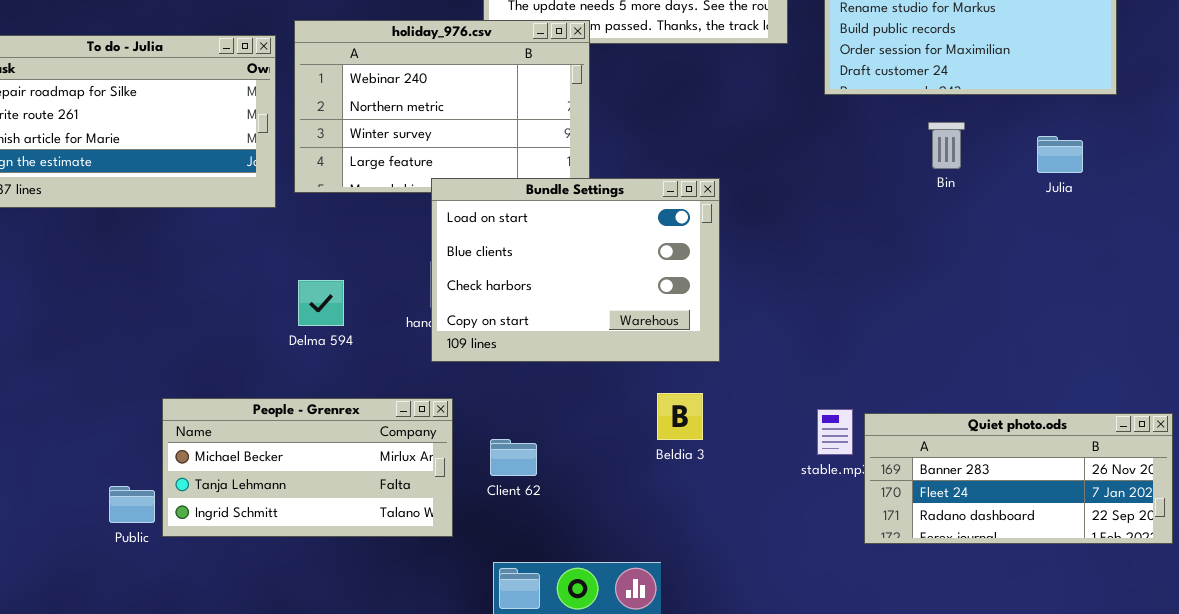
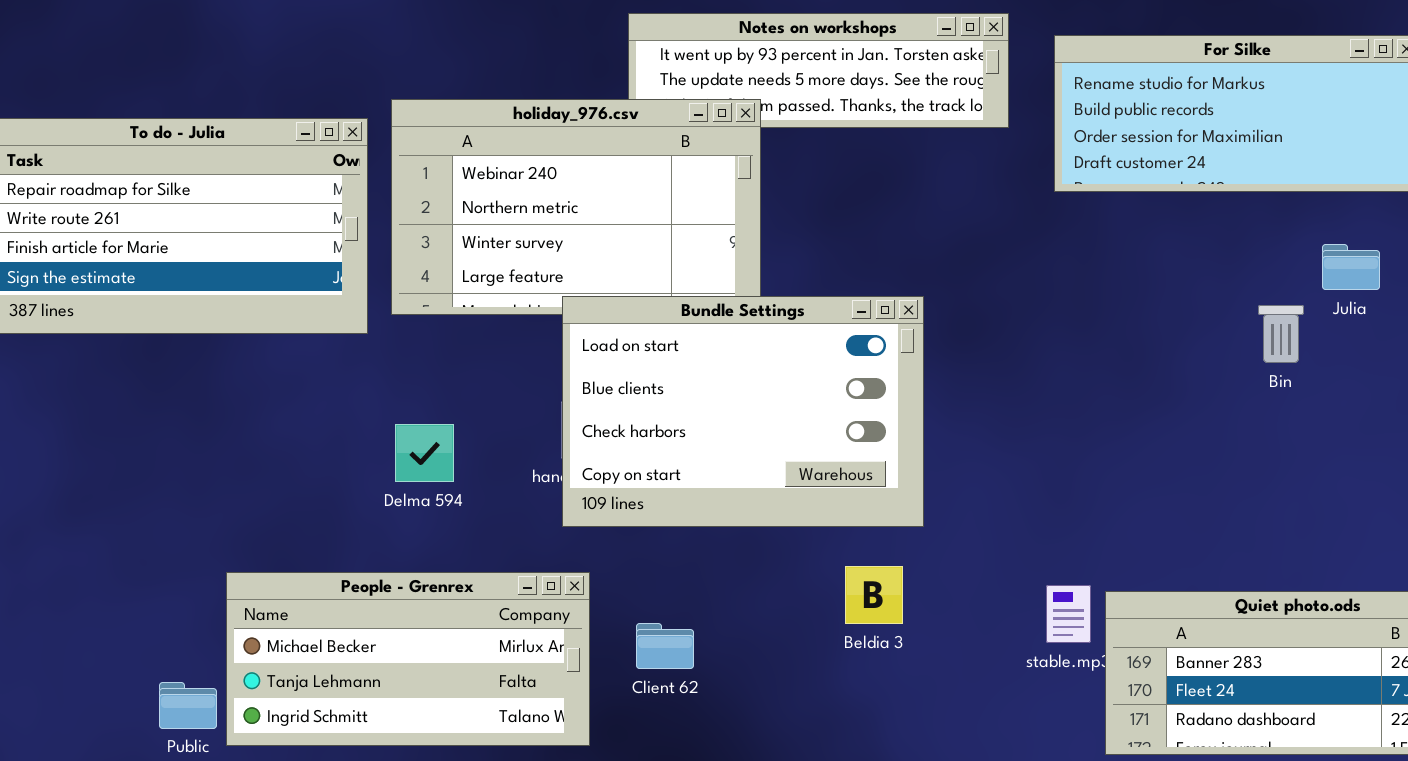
Bin: [928,122,965,169] -> [1258,305,1304,363], moved

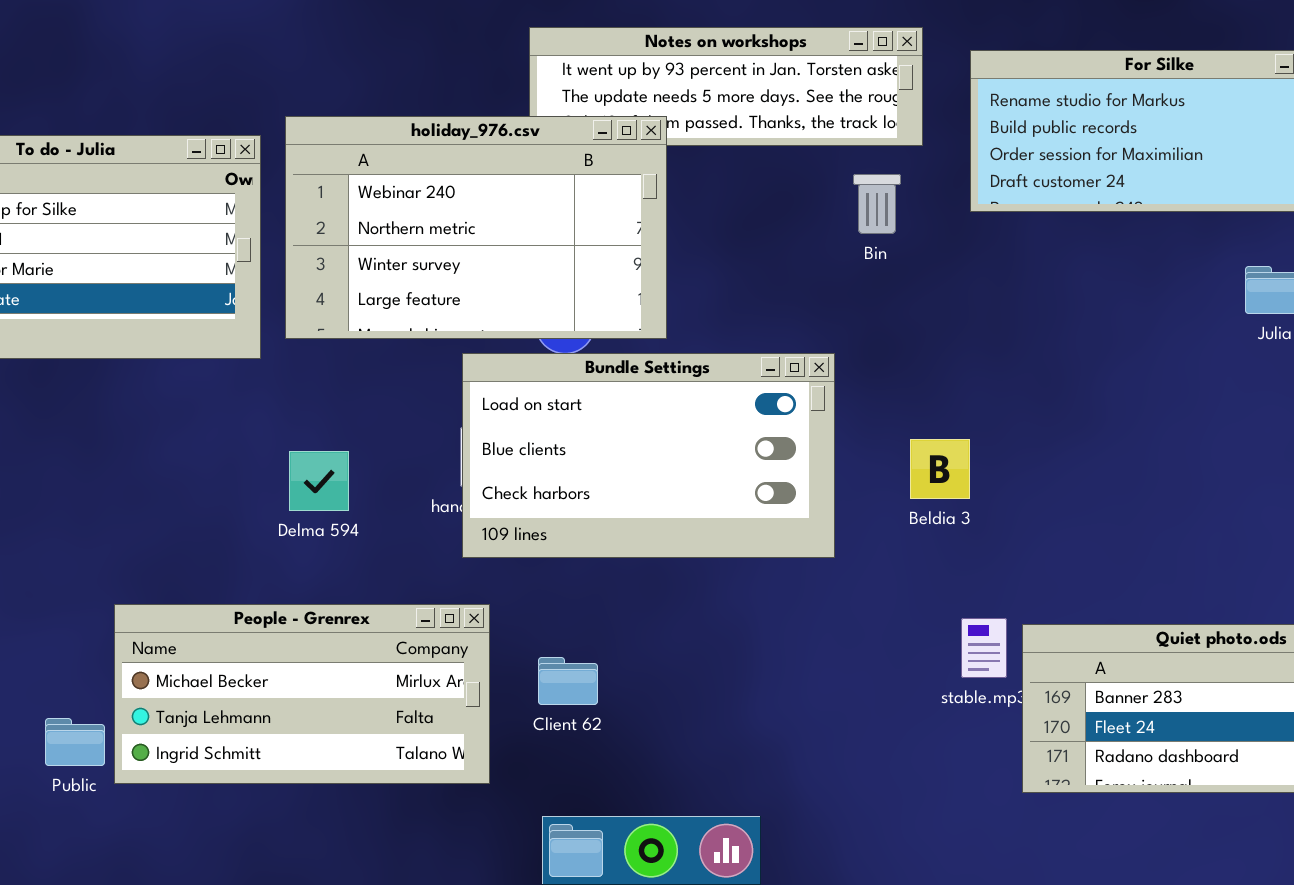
Bundle Settings: [562,296,924,527] -> [462,353,835,558], resized
Bin: [1258,305,1304,363] -> [853,174,901,234], moved
Beldia 3: [845,566,903,624] -> [910,439,970,499], moved

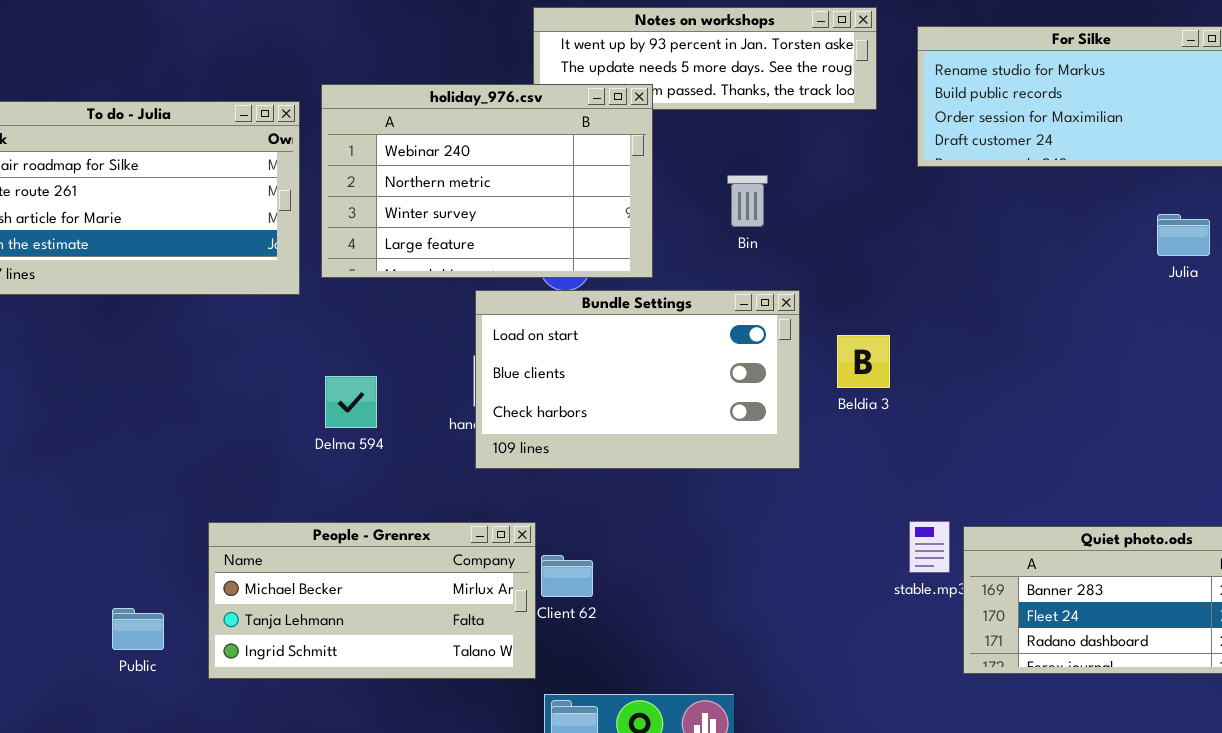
Bin: [853,174,901,234] -> [727,175,768,227], moved
Beldia 3: [910,439,970,499] -> [837,335,890,388], moved
People - Grenrex: [114,604,490,784] -> [208,522,536,679], moved

